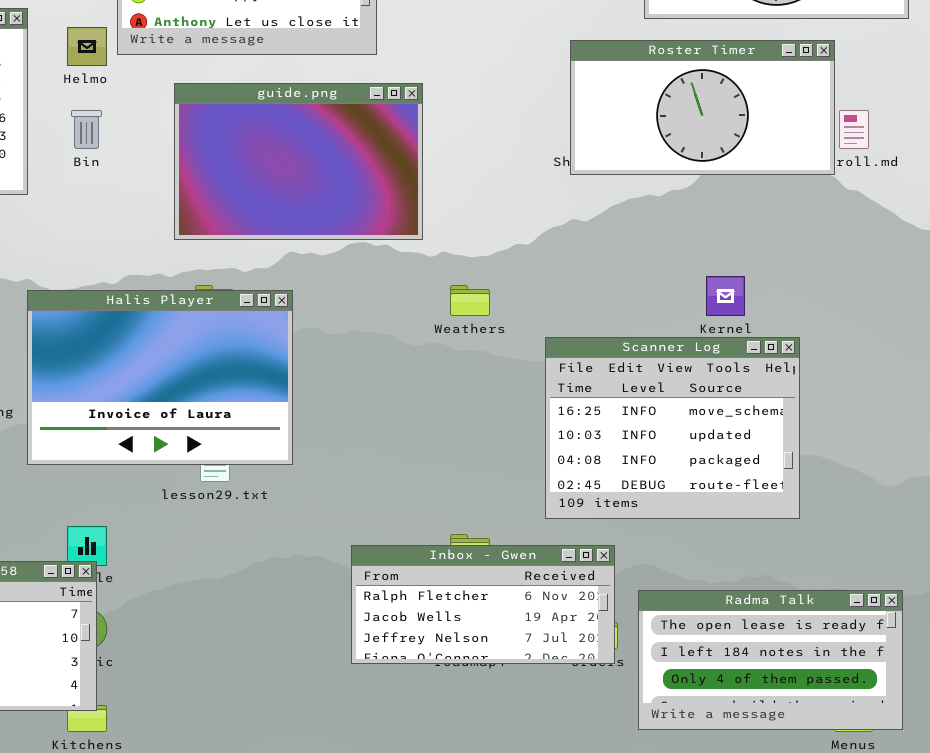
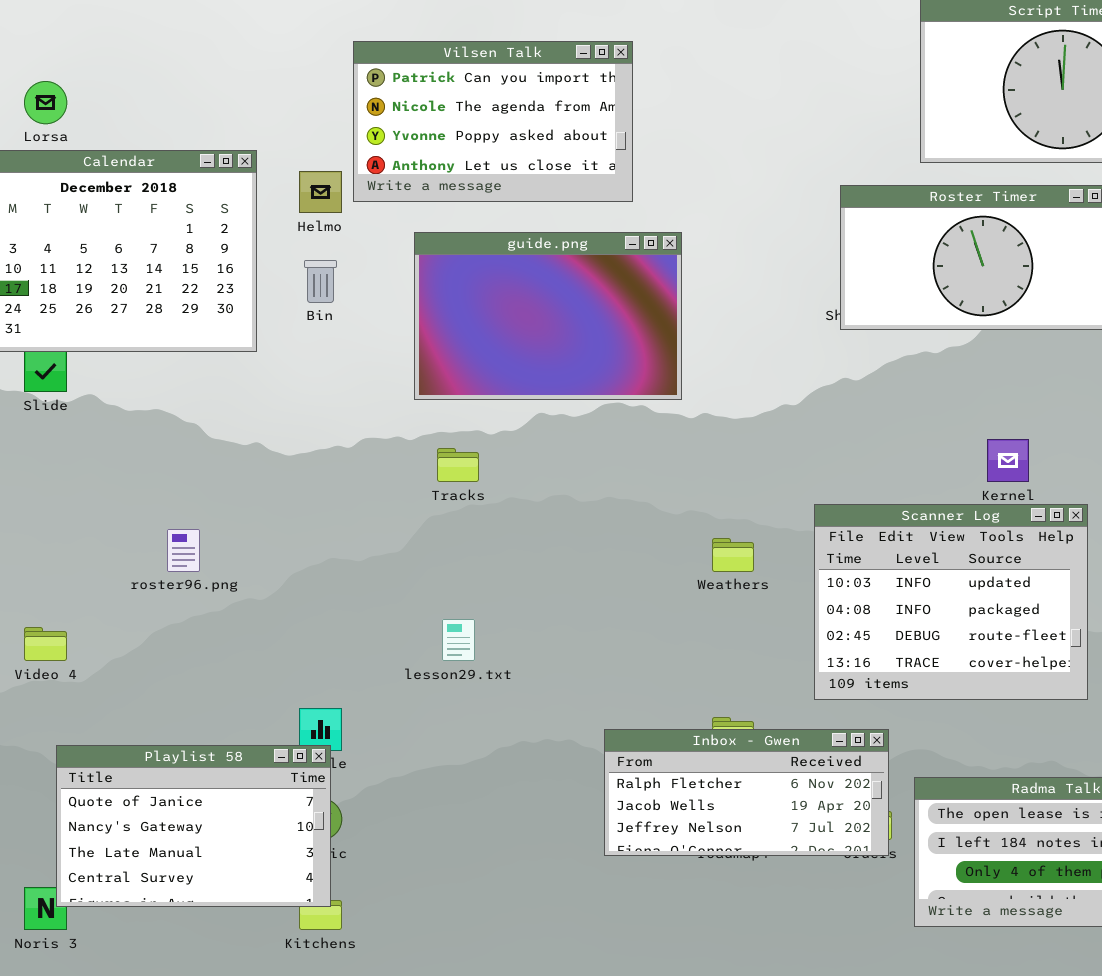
Weathers: [450,285,490,316] -> [712,538,754,572], moved
Halis Player: [27,290,293,465] -> none, closed
Scanner Log: [545,337,800,519] -> [814,504,1088,700], scrolled down 1 row

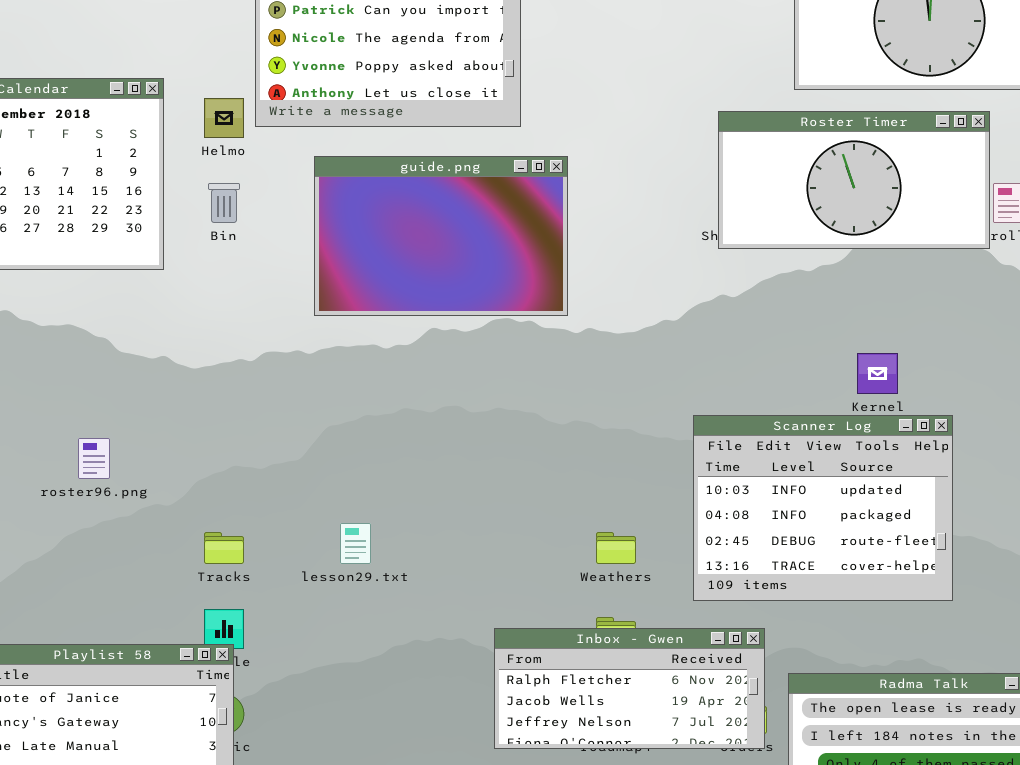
Tracks: [437,448,479,482] -> [204,532,244,564], moved
Weathers: [712,538,754,572] -> [596,532,636,564], moved

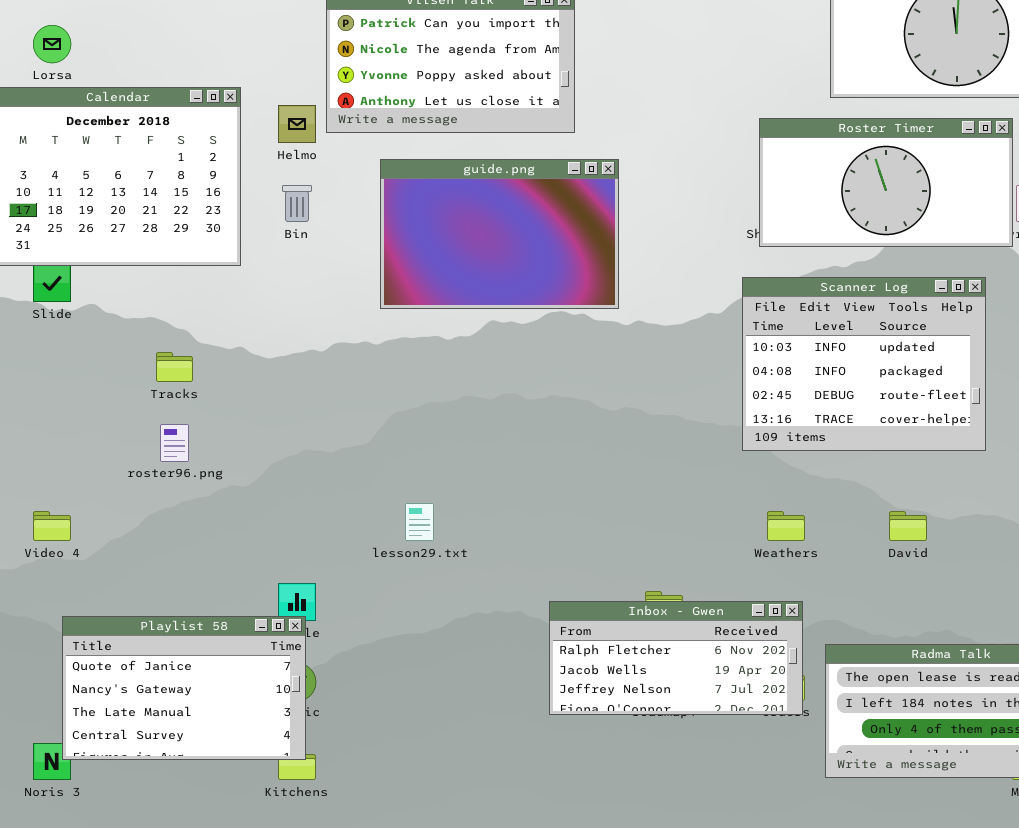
Scanner Log: [693,415,953,601] -> [742,277,986,451], moved
Tracks: [204,532,244,564] -> [156,352,193,382], moved
Weathers: [596,532,636,564] -> [767,511,805,541], moved

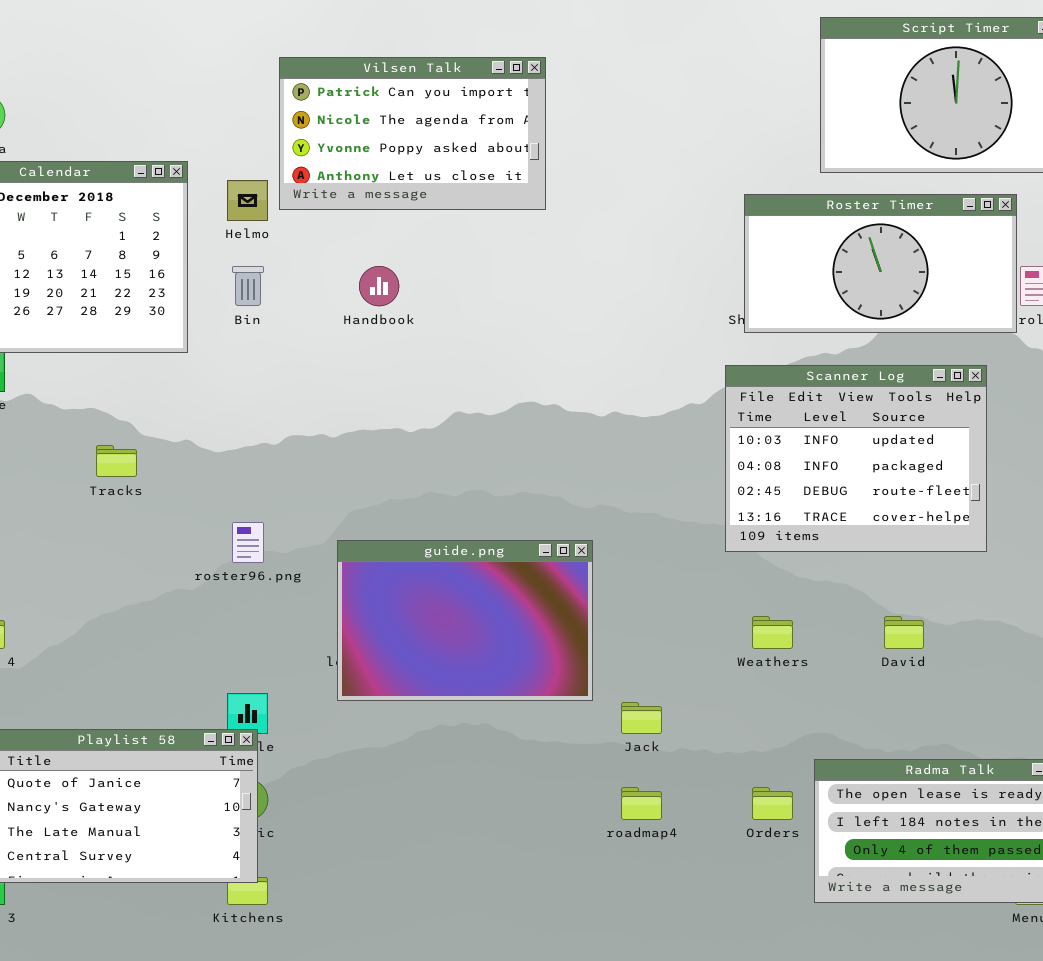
guide.png: [380,159,619,309] -> [337,540,593,701], moved
roster96.png: [160,424,189,462] -> [232,522,264,563], moved
Inbox - Gwen: [549,601,803,715] -> none, closed

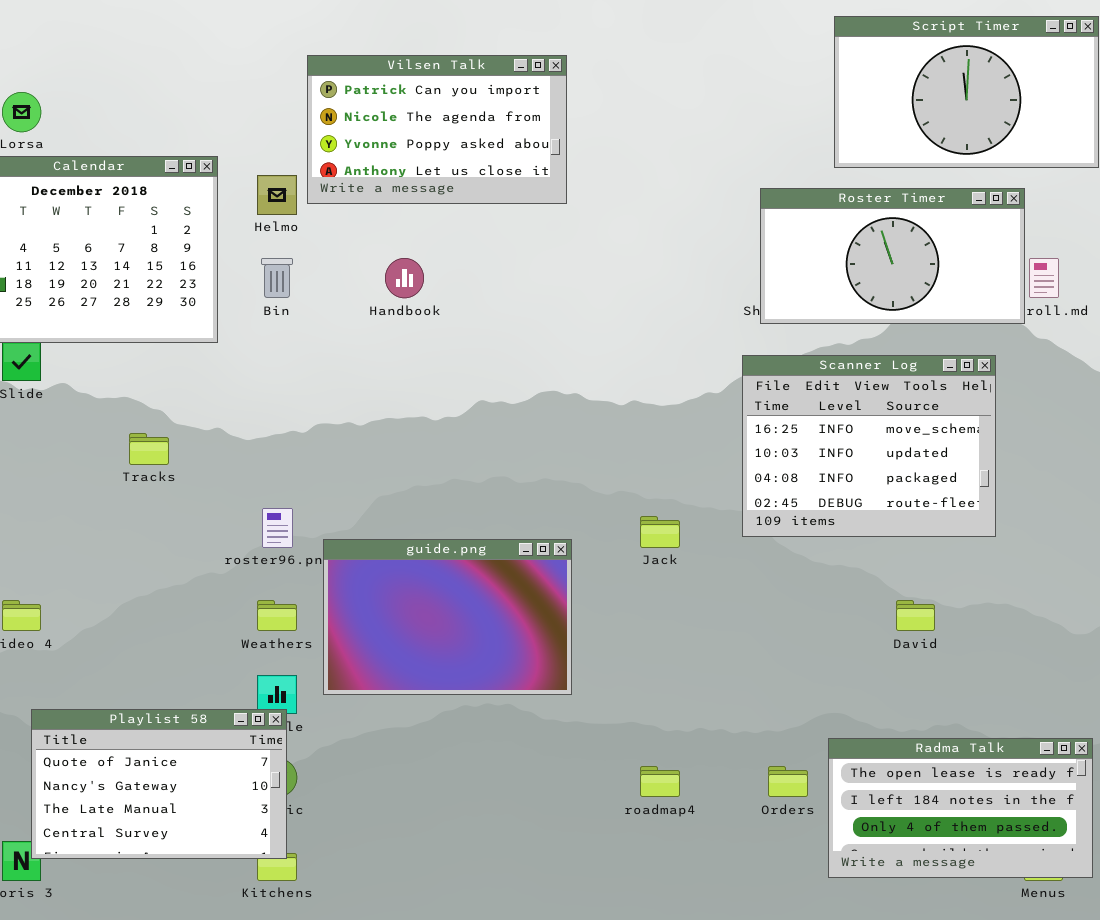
Scanner Log: [725,365,987,552] -> [742,355,996,537], scrolled up 1 row
guide.png: [337,540,593,701] -> [323,539,572,695], moved
Weathers: [752,616,793,649] -> [257,600,297,631], moved
Jack: [621,702,662,734] -> [640,516,680,548], moved

